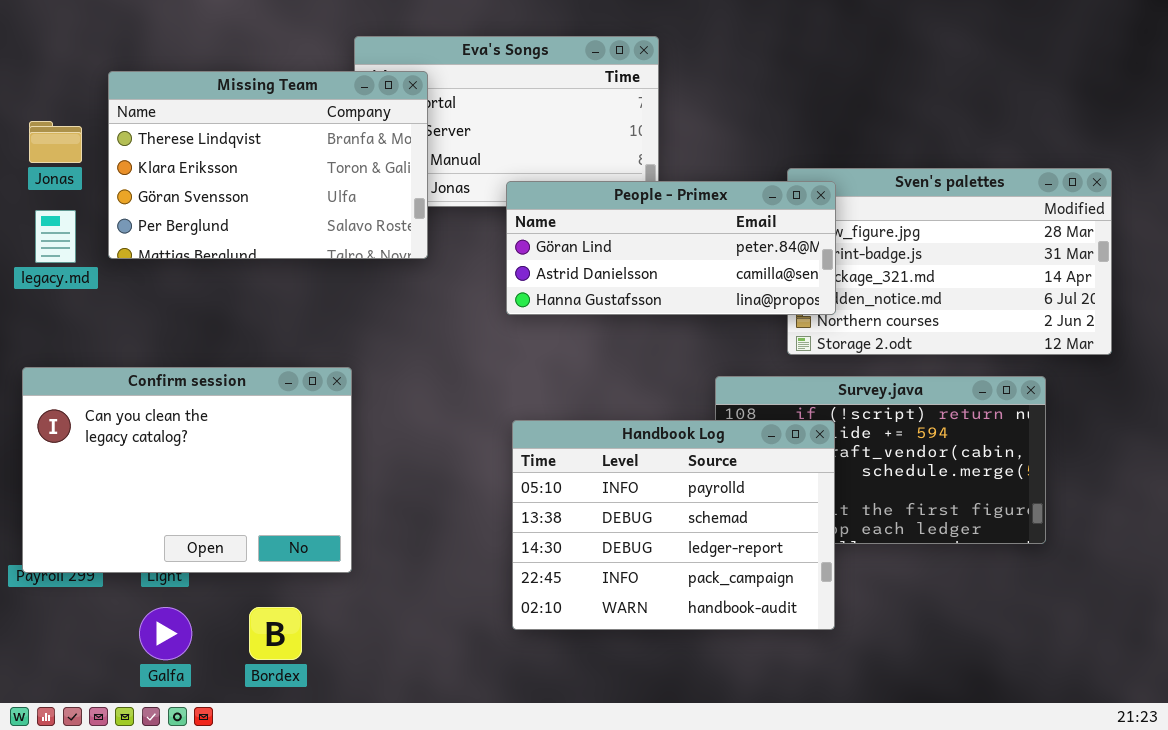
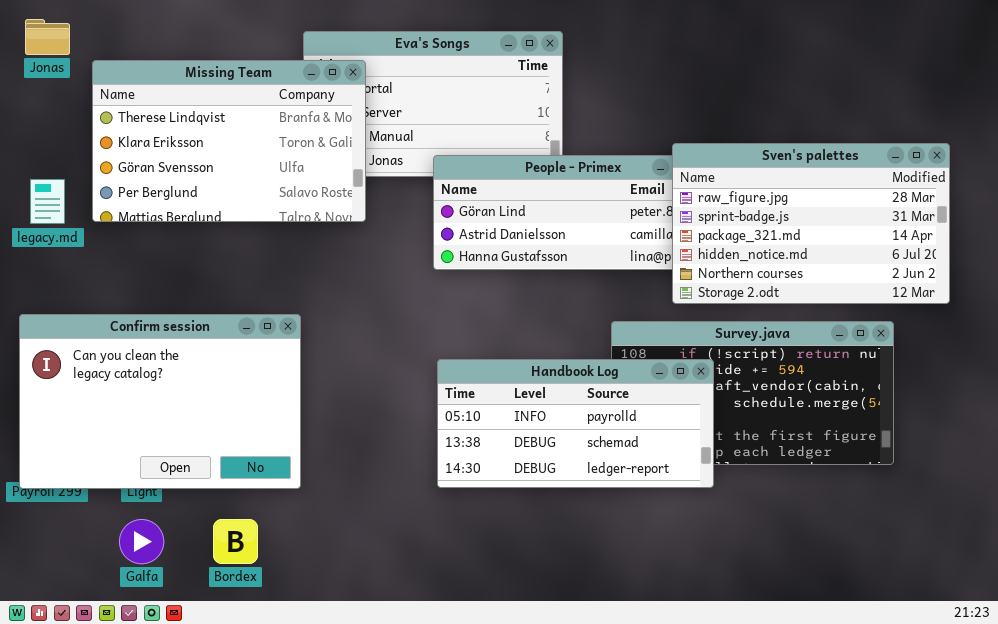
Jonas: [29,121,82,163] -> [25,19,70,55], moved
Sven's palettes: [787,168,1112,355] -> [672,143,950,304], raised
Handbook Log: [512,420,835,630] -> [437,359,714,488], resized

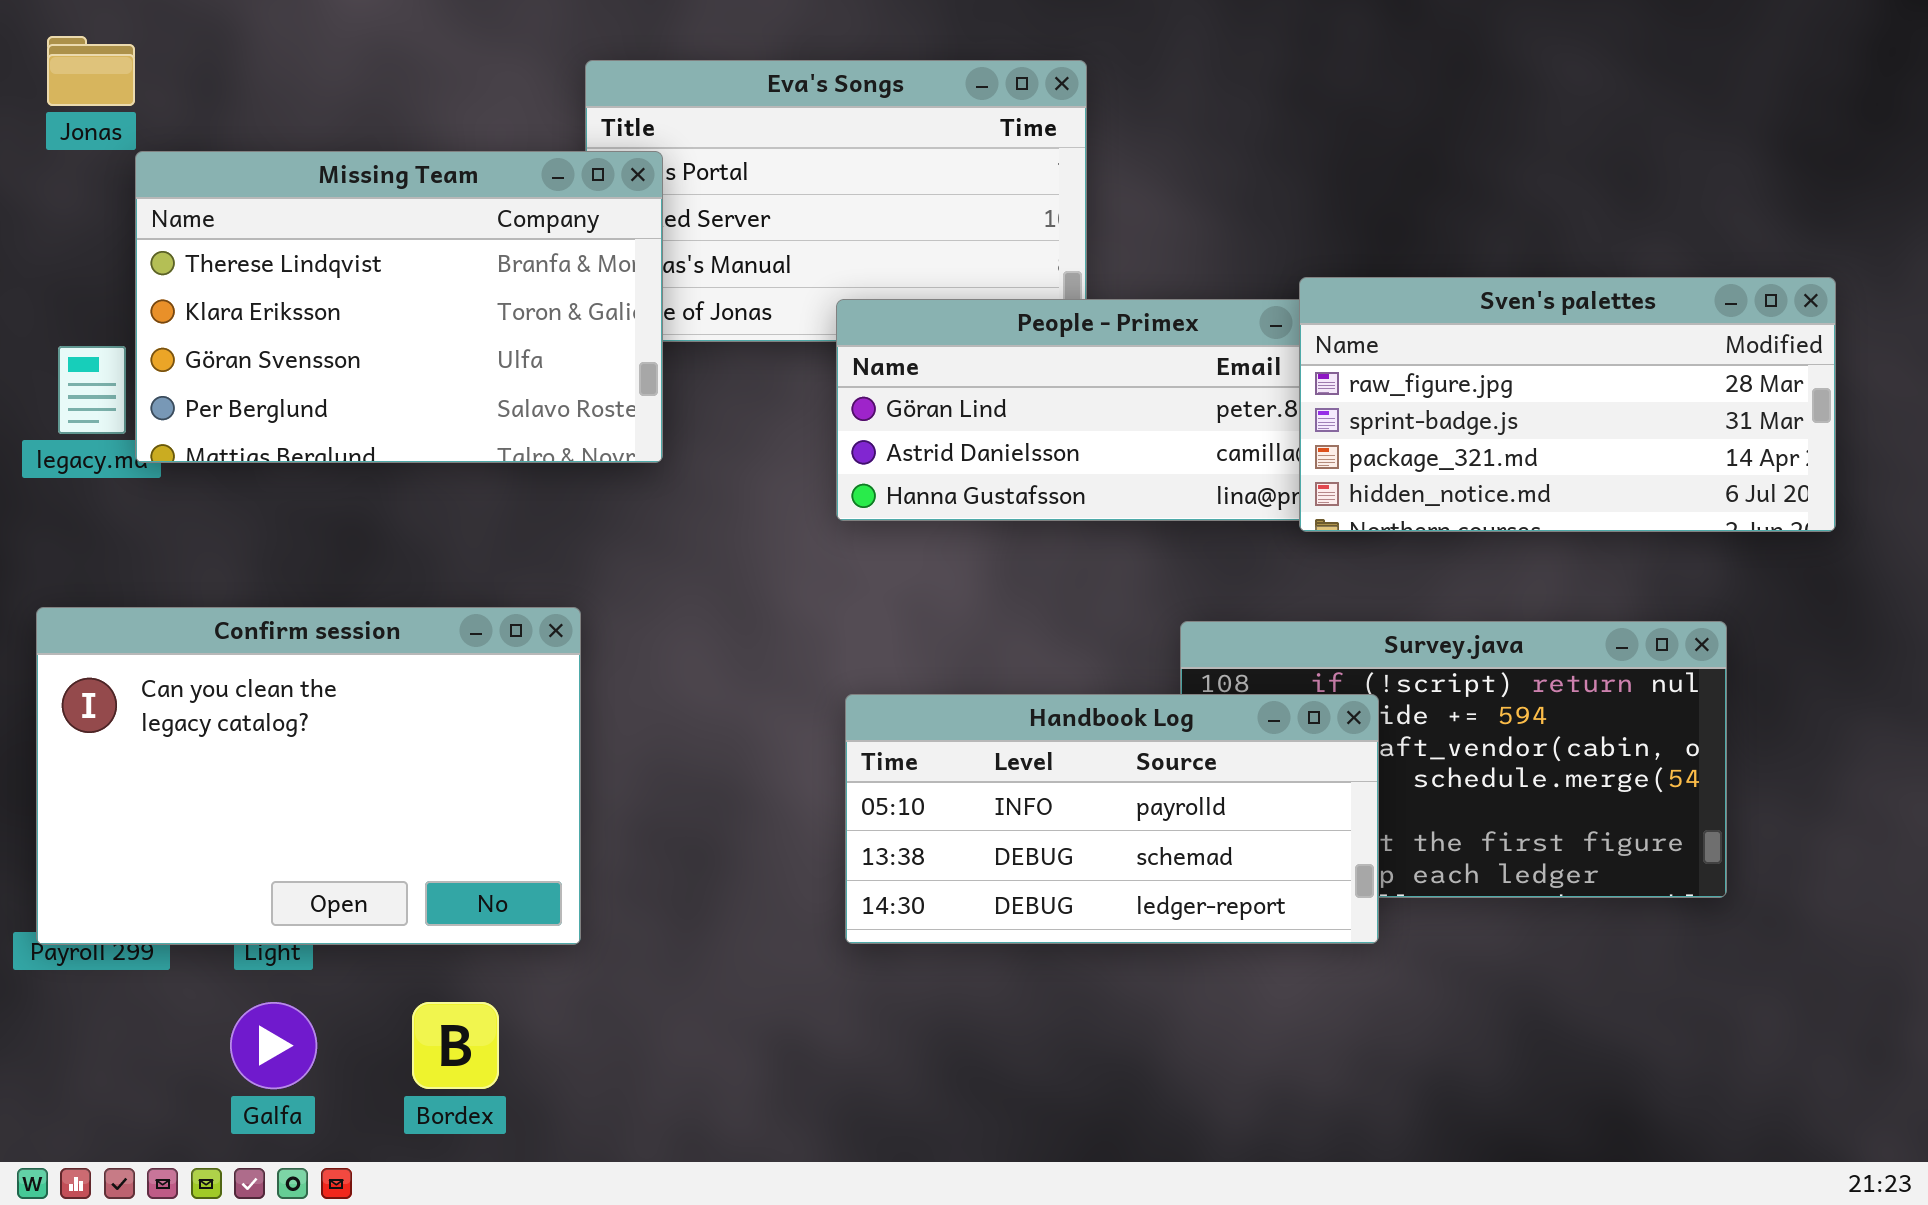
Missing Team: [92,60,366,222] -> [135,151,663,463], moved
Sven's palettes: [672,143,950,304] -> [1299,277,1836,532], resized

